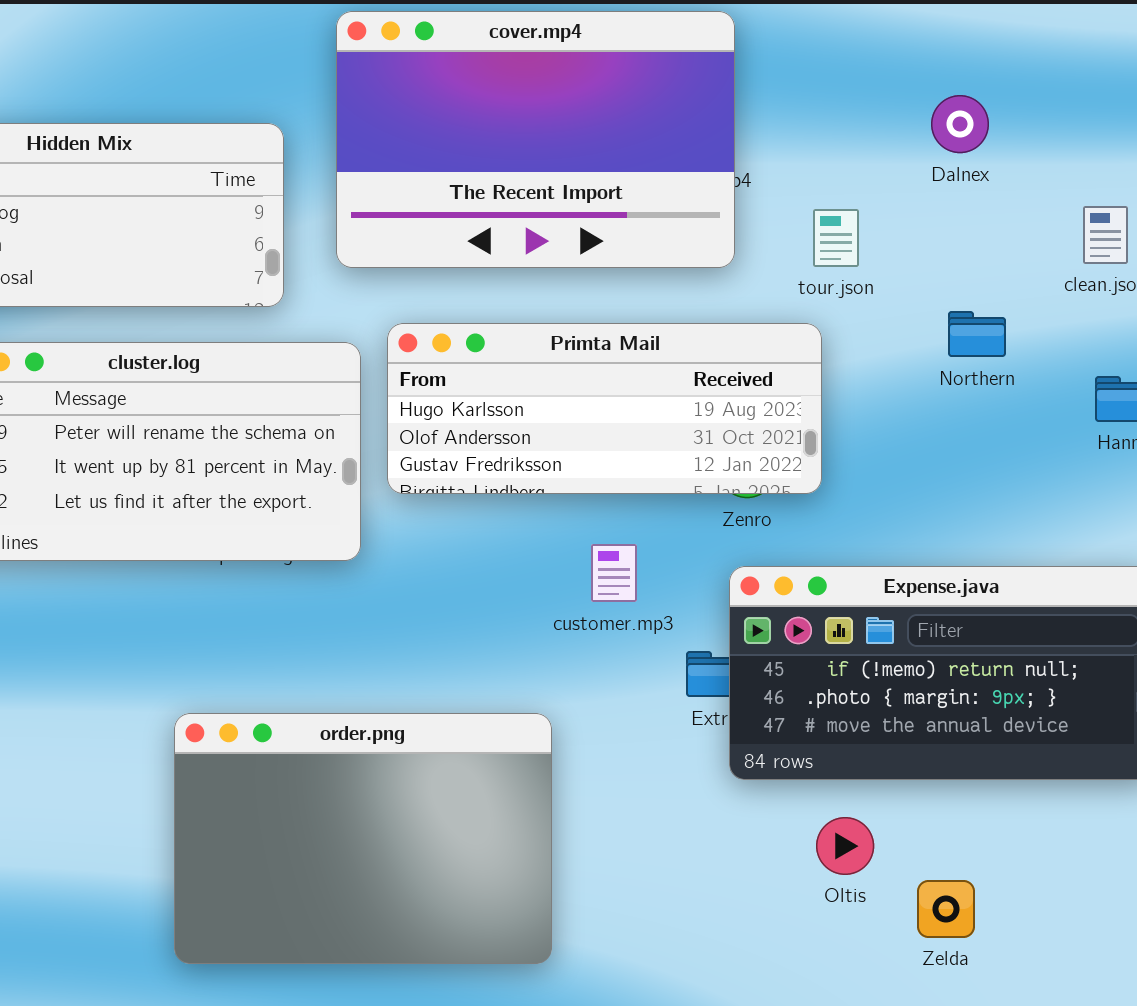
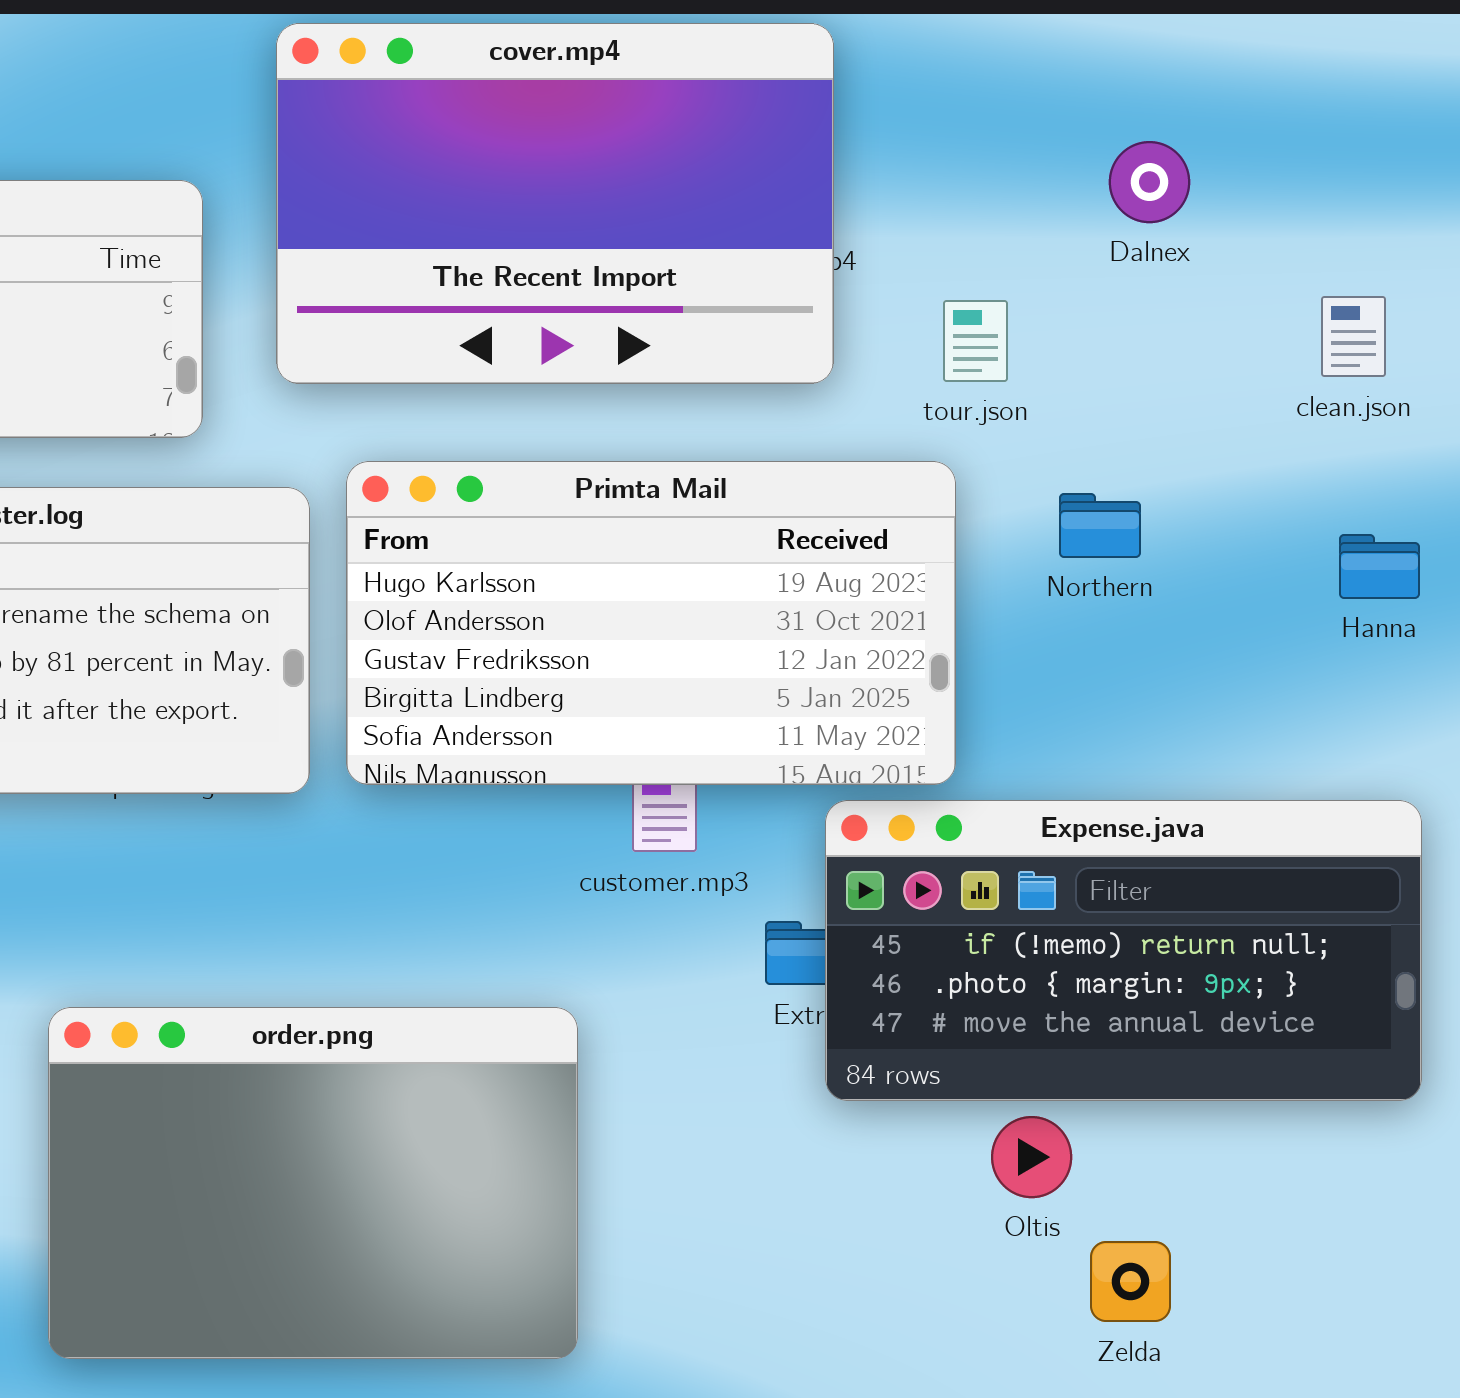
Northern: [948,311,1006,357] -> [1059,493,1141,558], moved
Primta Mail: [387,323,822,494] -> [346,461,956,785], resized
Oltis: [816,817,874,875] -> [991,1116,1072,1198], moved

